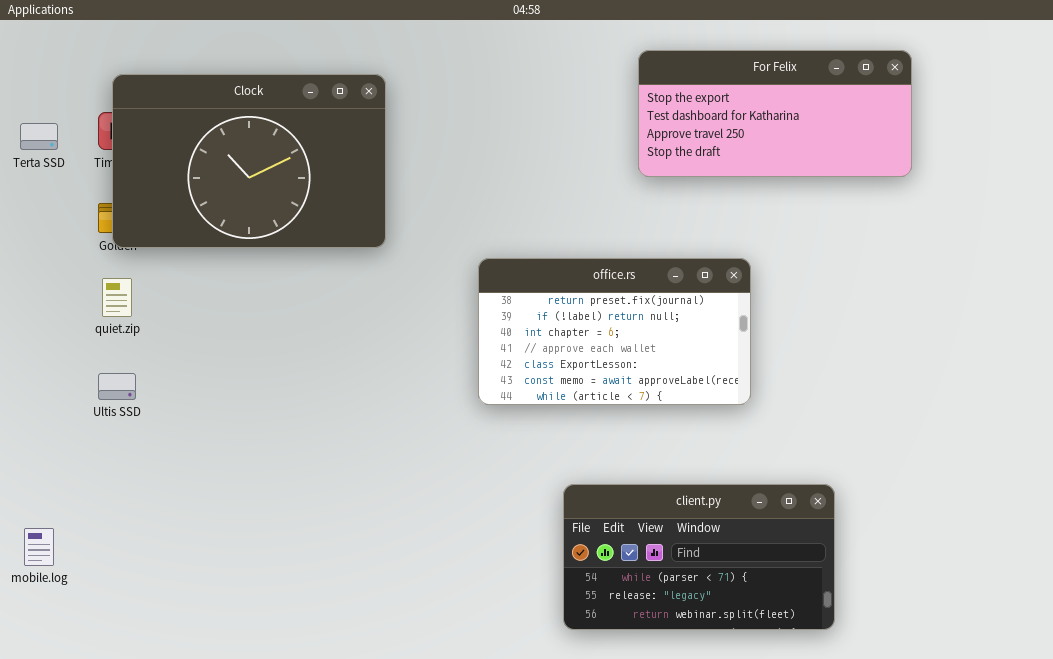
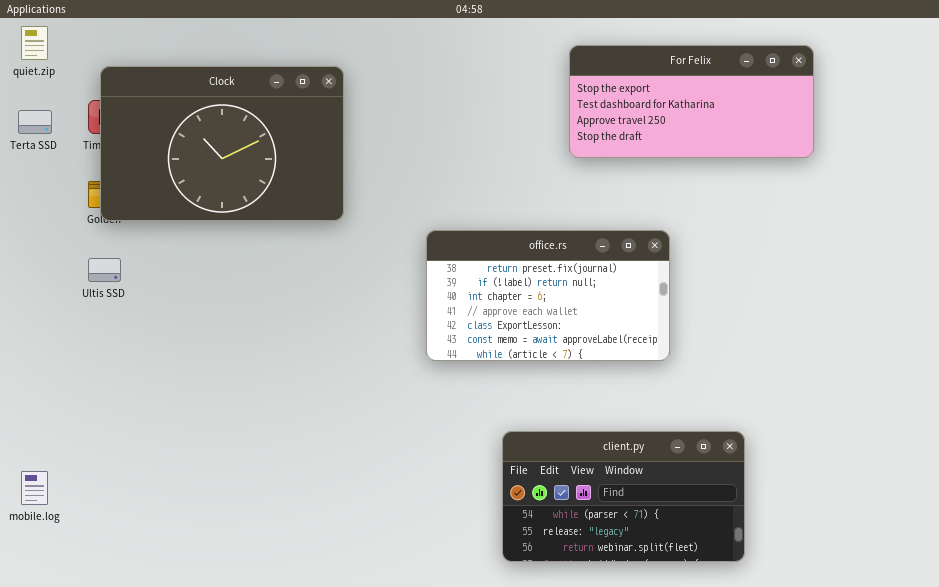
quiet.zip: [102,278,132,317] -> [21,26,48,60], moved
Ultis SSD: [98,373,136,400] -> [88,258,121,282], moved

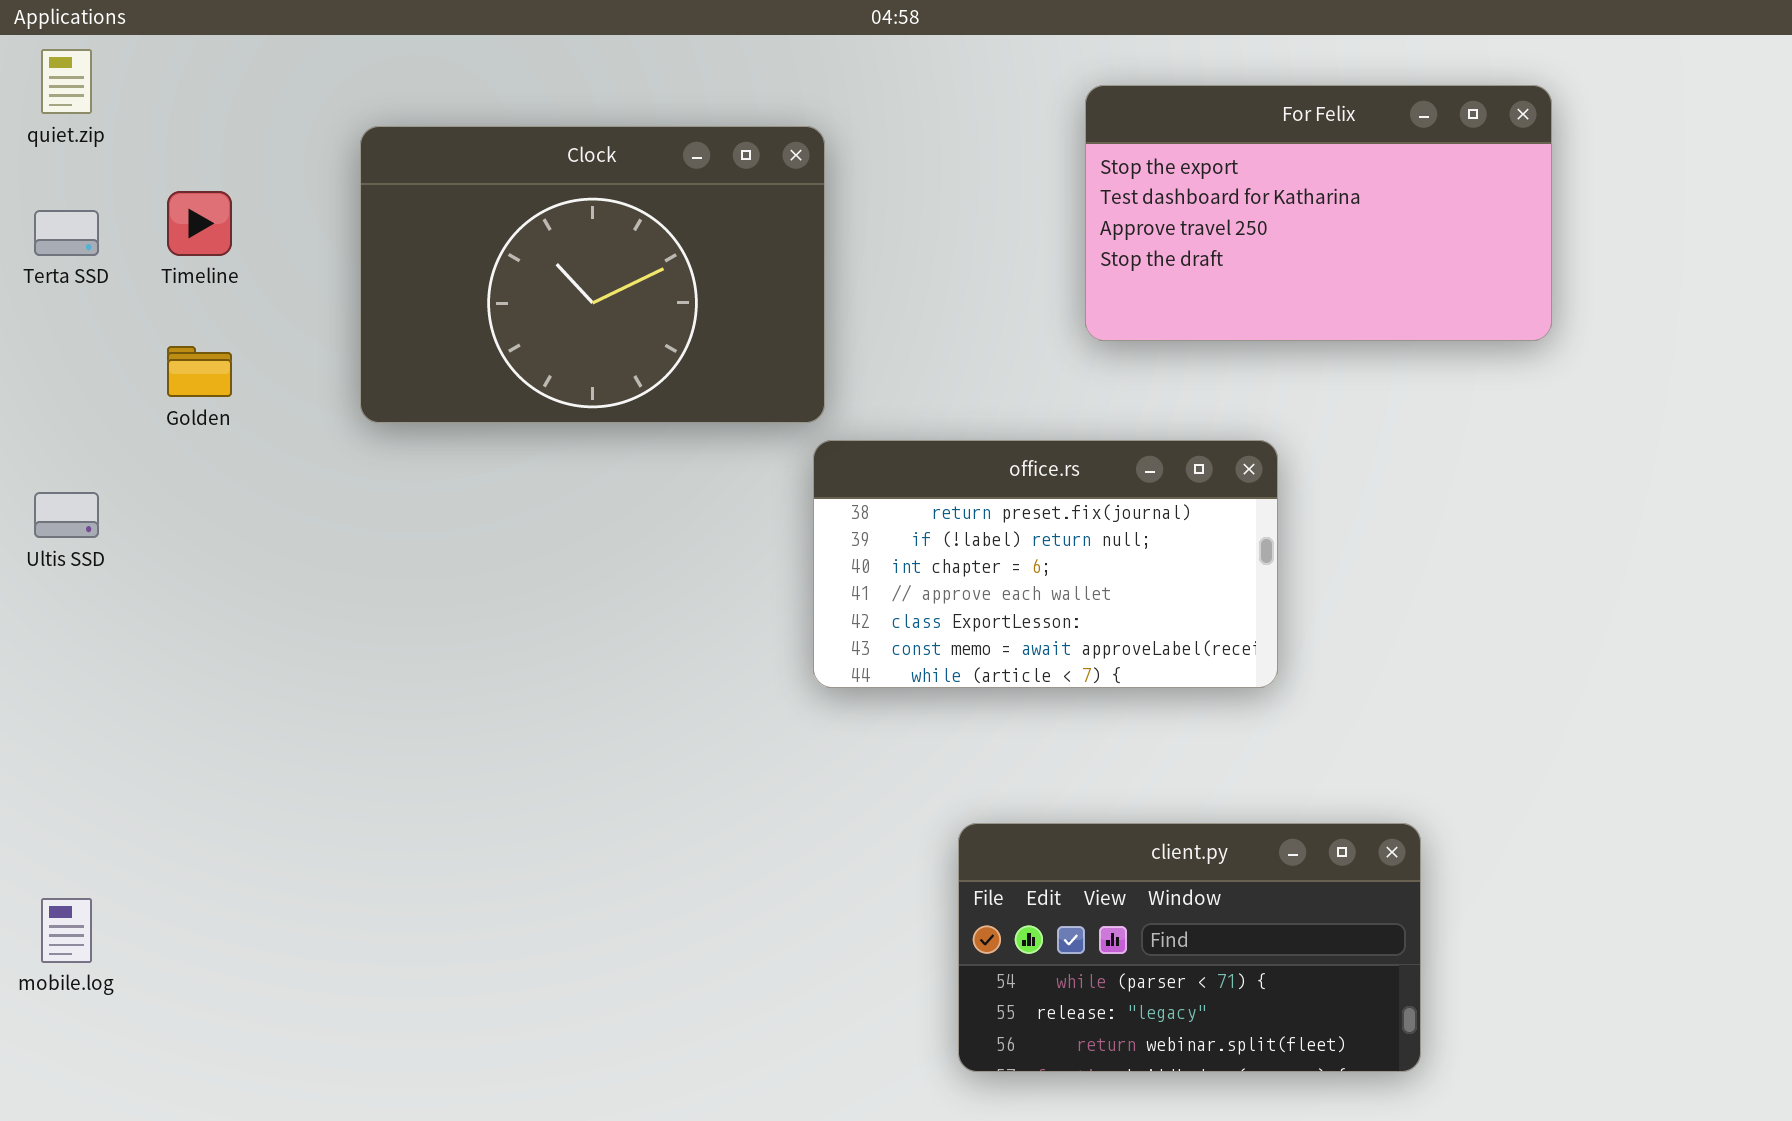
For Felix: [569,45,814,158] -> [1085,85,1552,341], resized
Clock: [100,66,344,221] -> [360,126,825,423], moved
Ultis SSD: [88,258,121,282] -> [34,492,99,538], moved

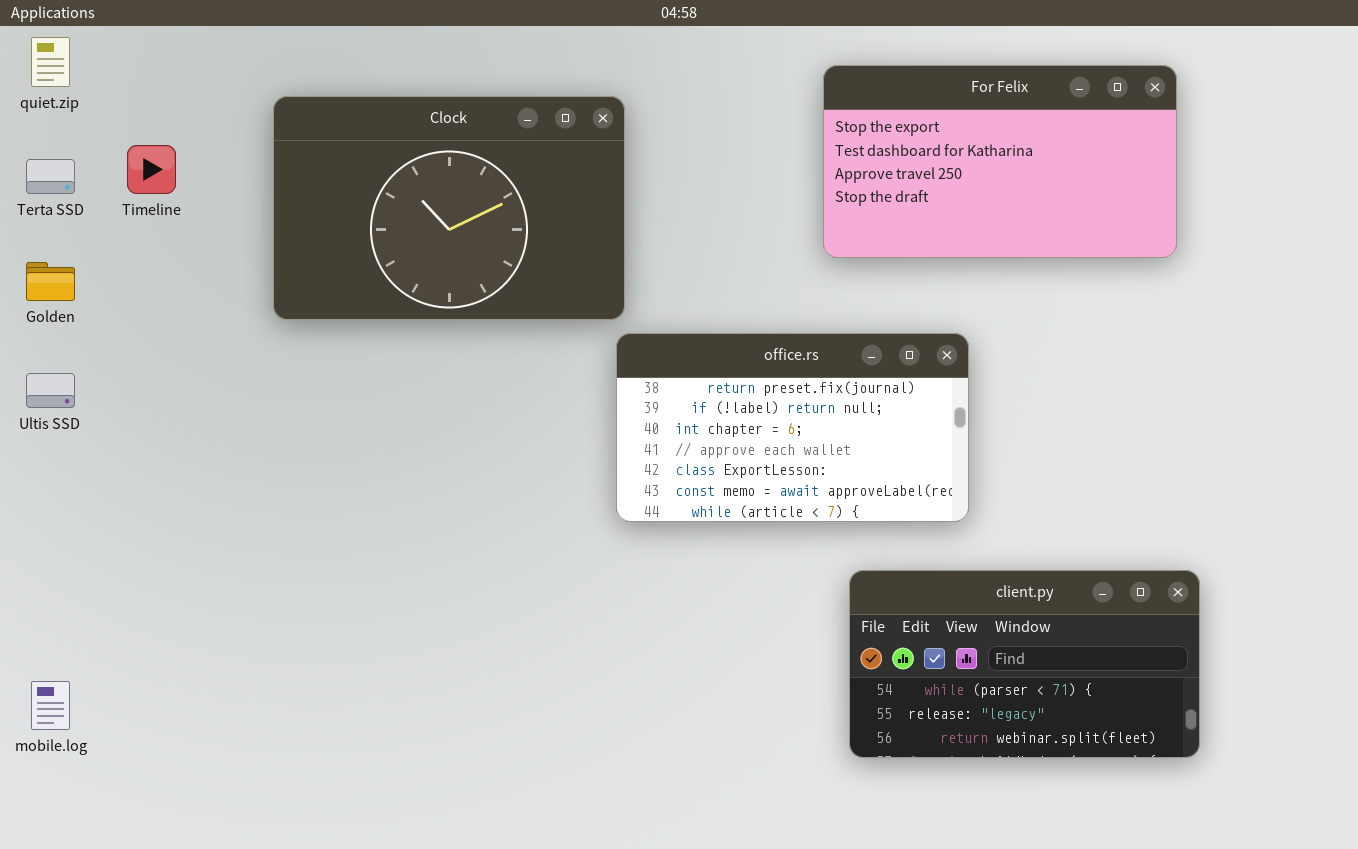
Golden: [167,346,232,397] -> [26,262,75,301], moved
client.py: [958,823,1421,1072] -> [849,570,1200,758], moved

